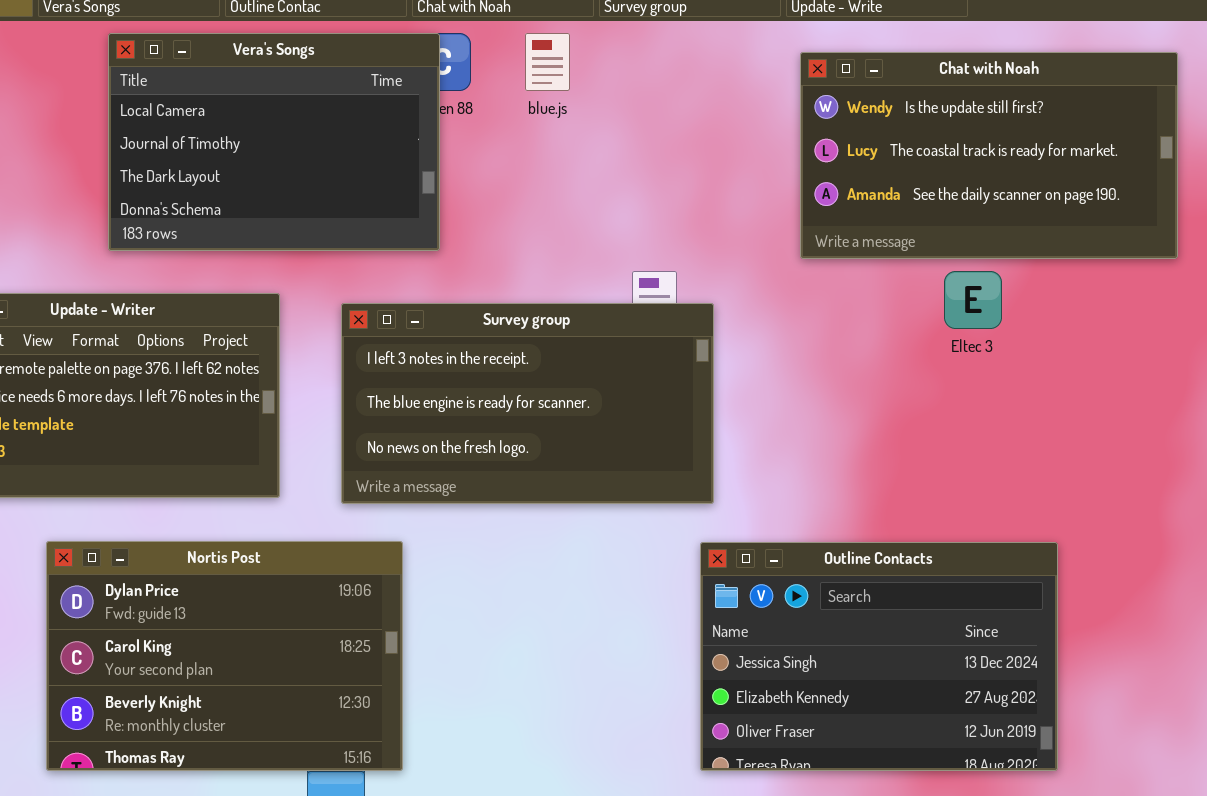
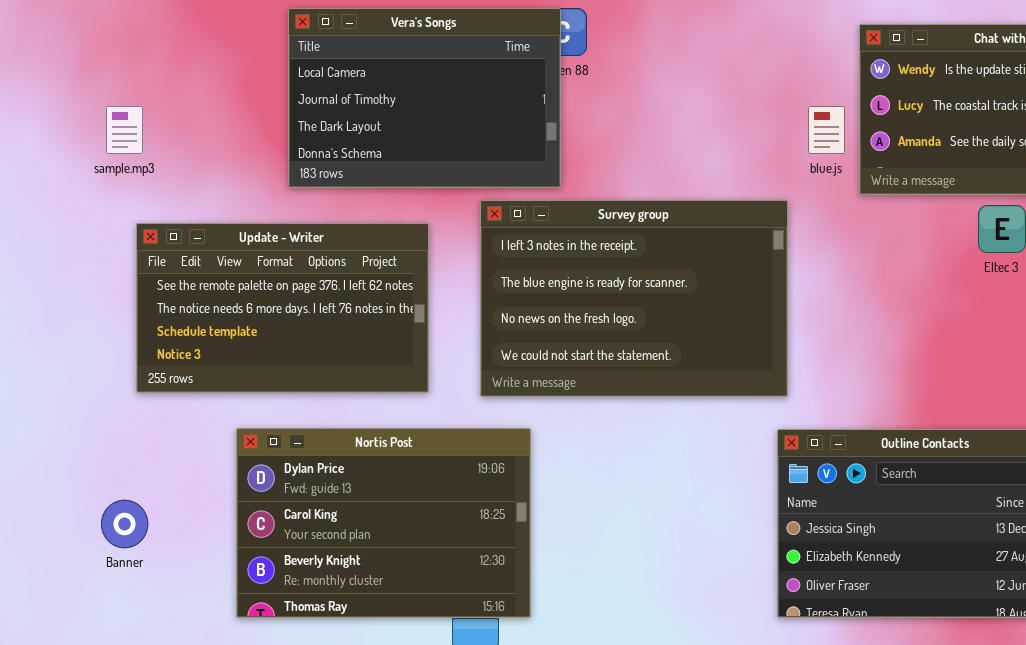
blue.js: [525,33,570,91] -> [808,106,845,154], moved
Survey group: [341,303,714,504] -> [480,200,788,397], resized

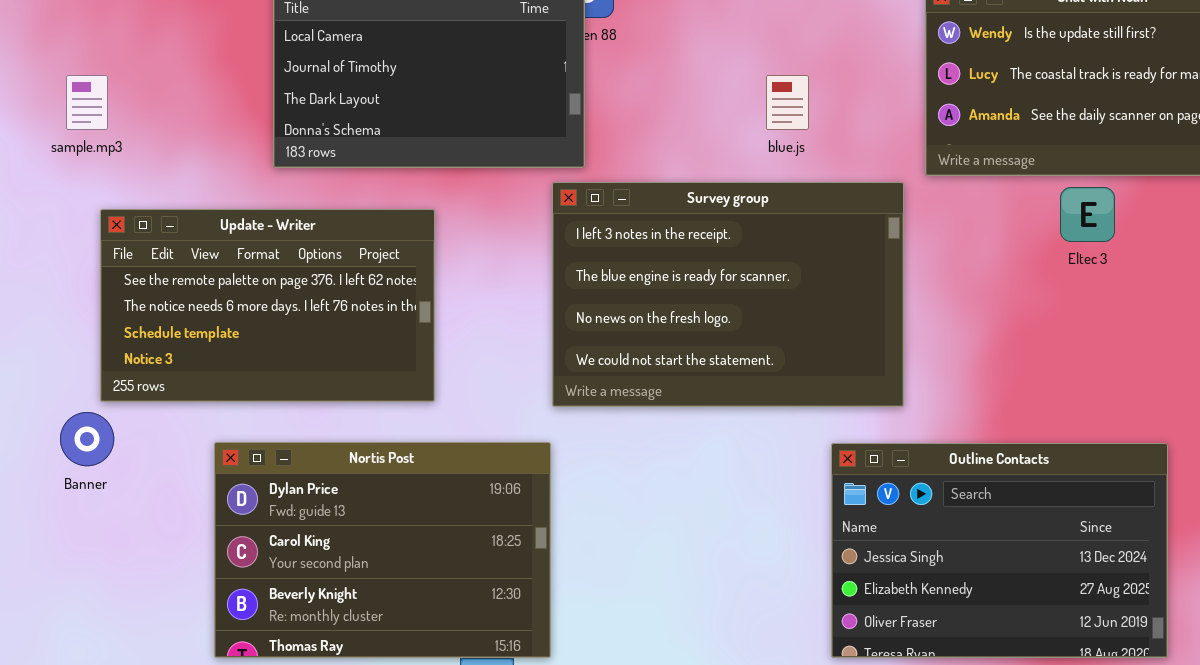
blue.js: [808,106,845,154] -> [766,75,809,130], moved
Survey group: [480,200,788,397] -> [552,182,904,407], moved
Banner: [101,500,148,548] -> [60,412,114,466], moved

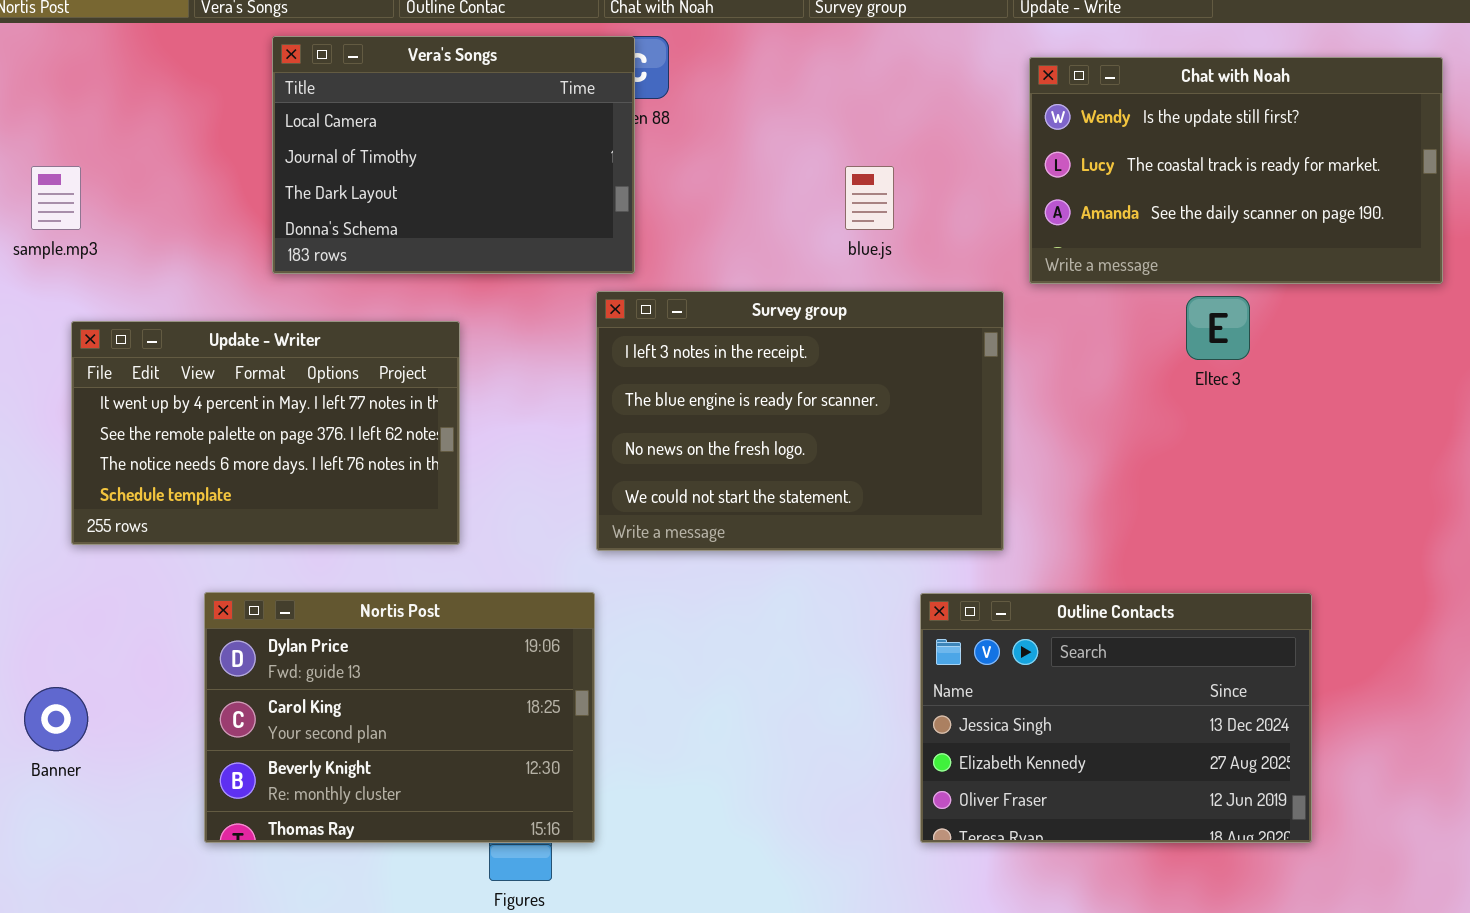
Update - Writer: [100,209,435,402] -> [71,321,460,545], scrolled up 1 row
Banner: [60,412,114,466] -> [24,687,88,751], moved

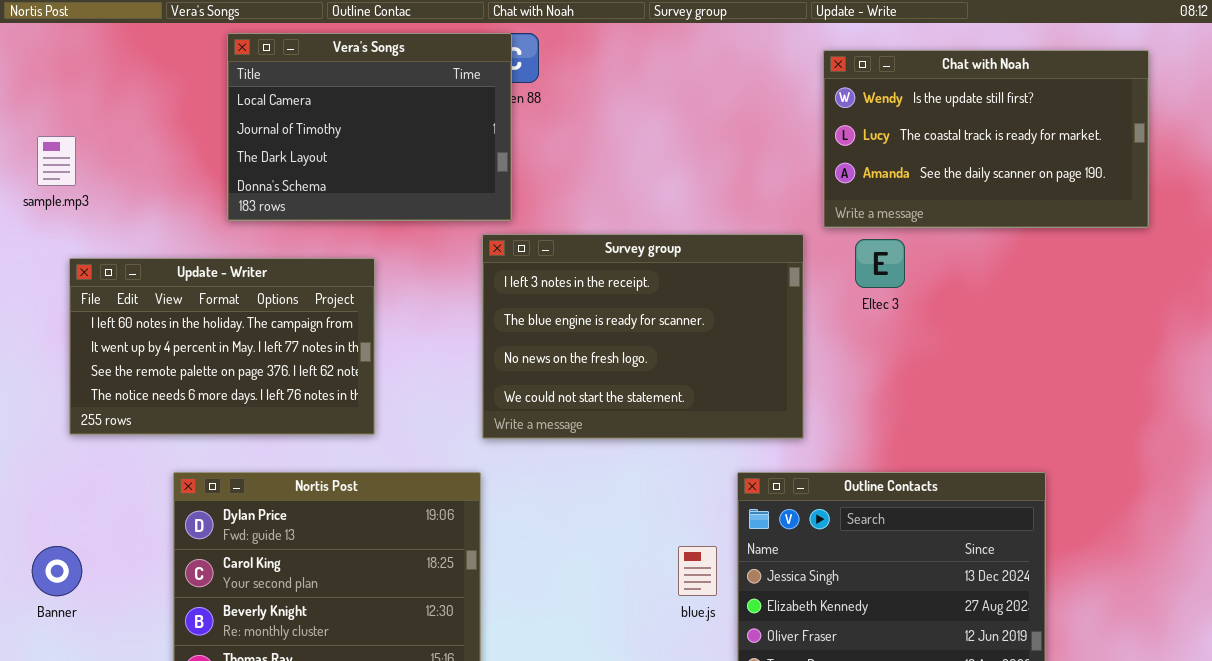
blue.js: [845,166,894,230] -> [678,546,717,596], moved
Eltec 3: [1186,296,1250,360] -> [855,239,905,288], moved
Update - Writer: [71,321,460,545] -> [69,258,375,435], scrolled up 1 row

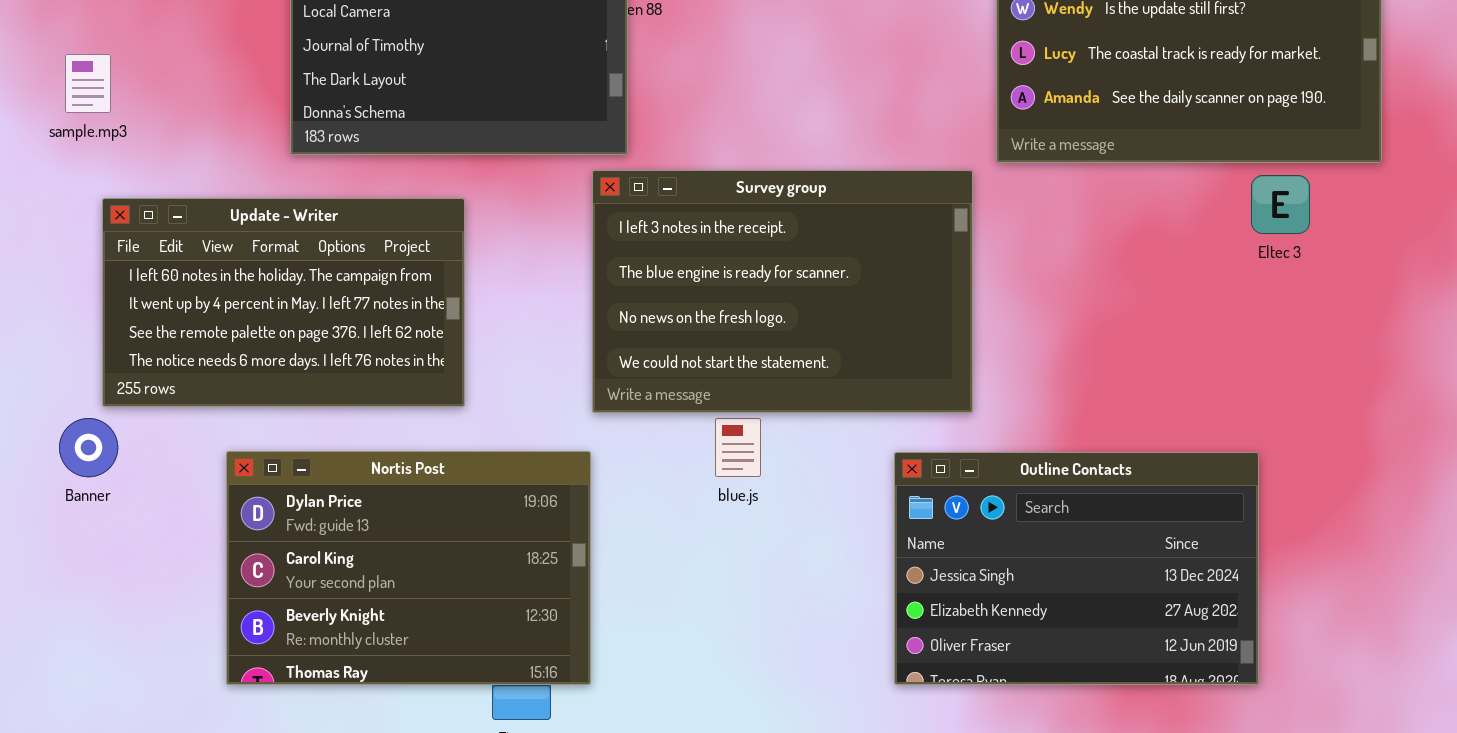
Eltec 3: [855,239,905,288] -> [1251,175,1310,234], moved
Banner: [32,546,82,596] -> [59,418,118,477], moved
blue.js: [678,546,717,596] -> [715,418,761,477], moved

